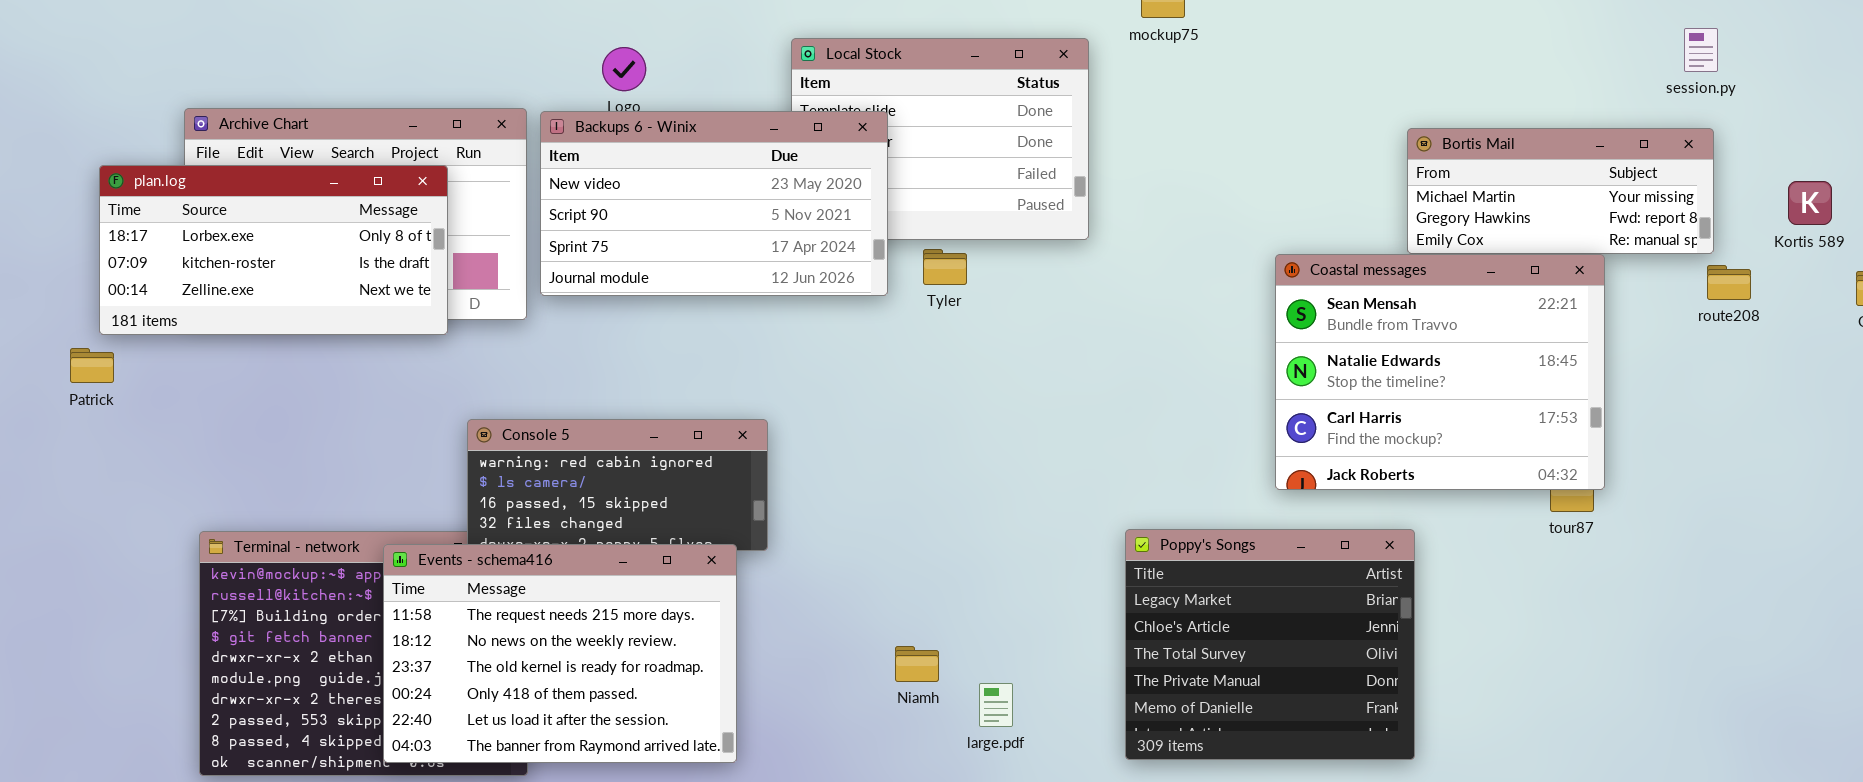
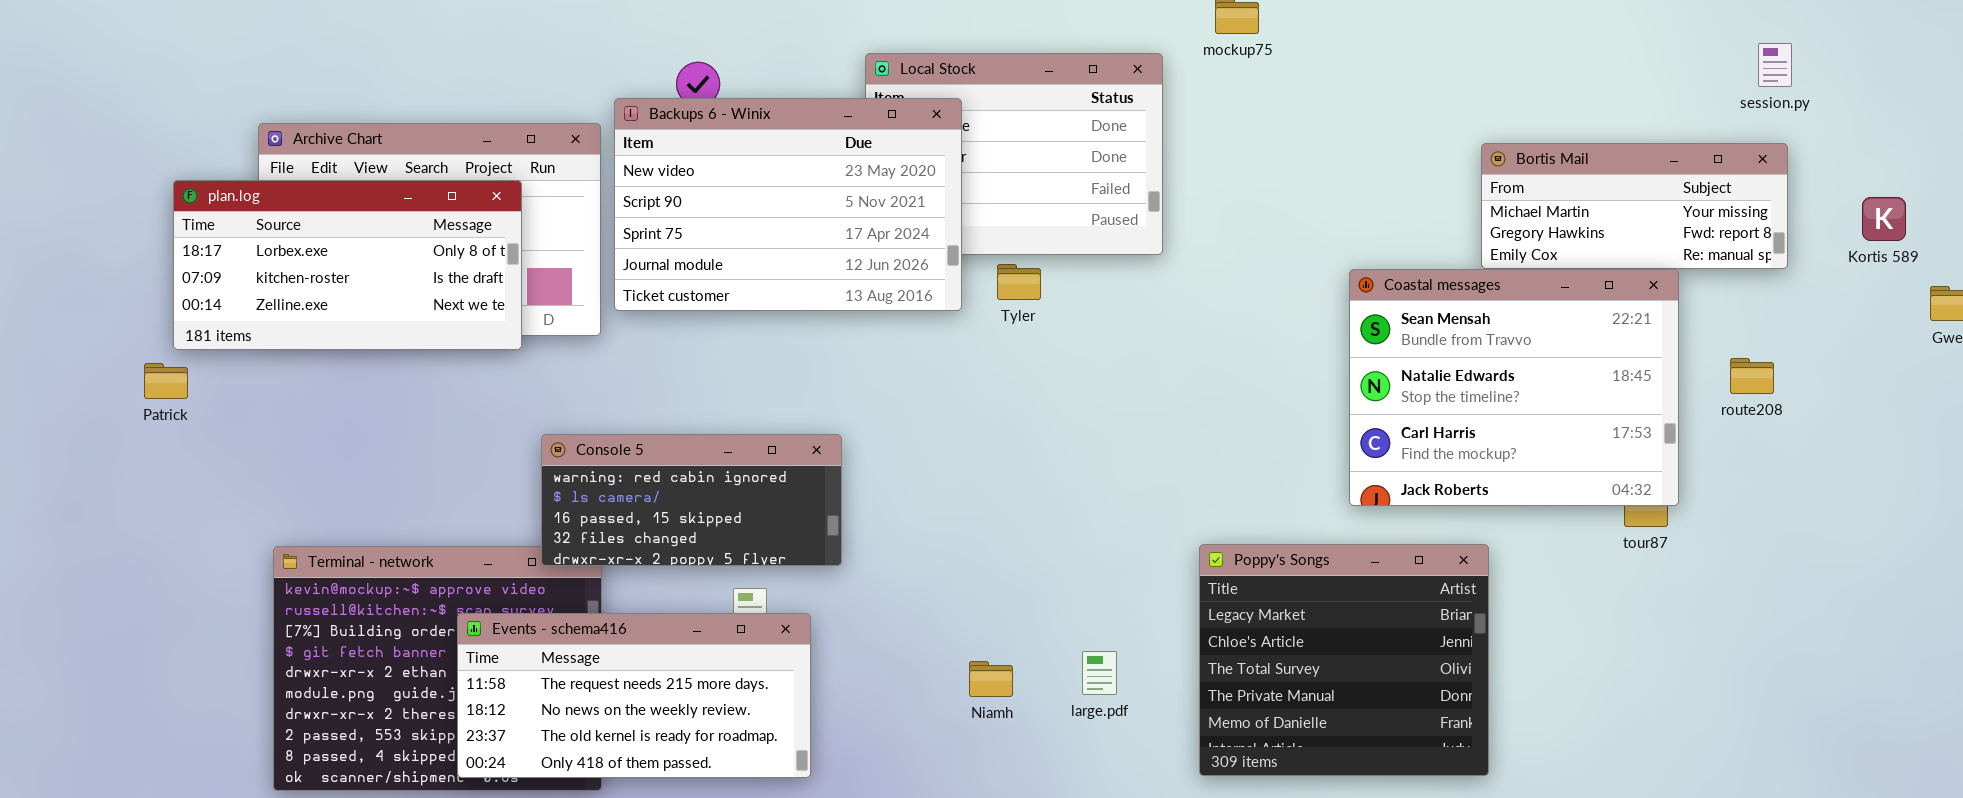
Backups 6 - Winix: [540,111,888,296] -> [614,98,962,311], resized
route208: [1707,265,1751,300] -> [1730,358,1774,394], moved
Events - schema416: [383,544,737,763] -> [457,613,811,778], resized
large.pdf: [979,683,1013,727] -> [1082,651,1117,695], moved

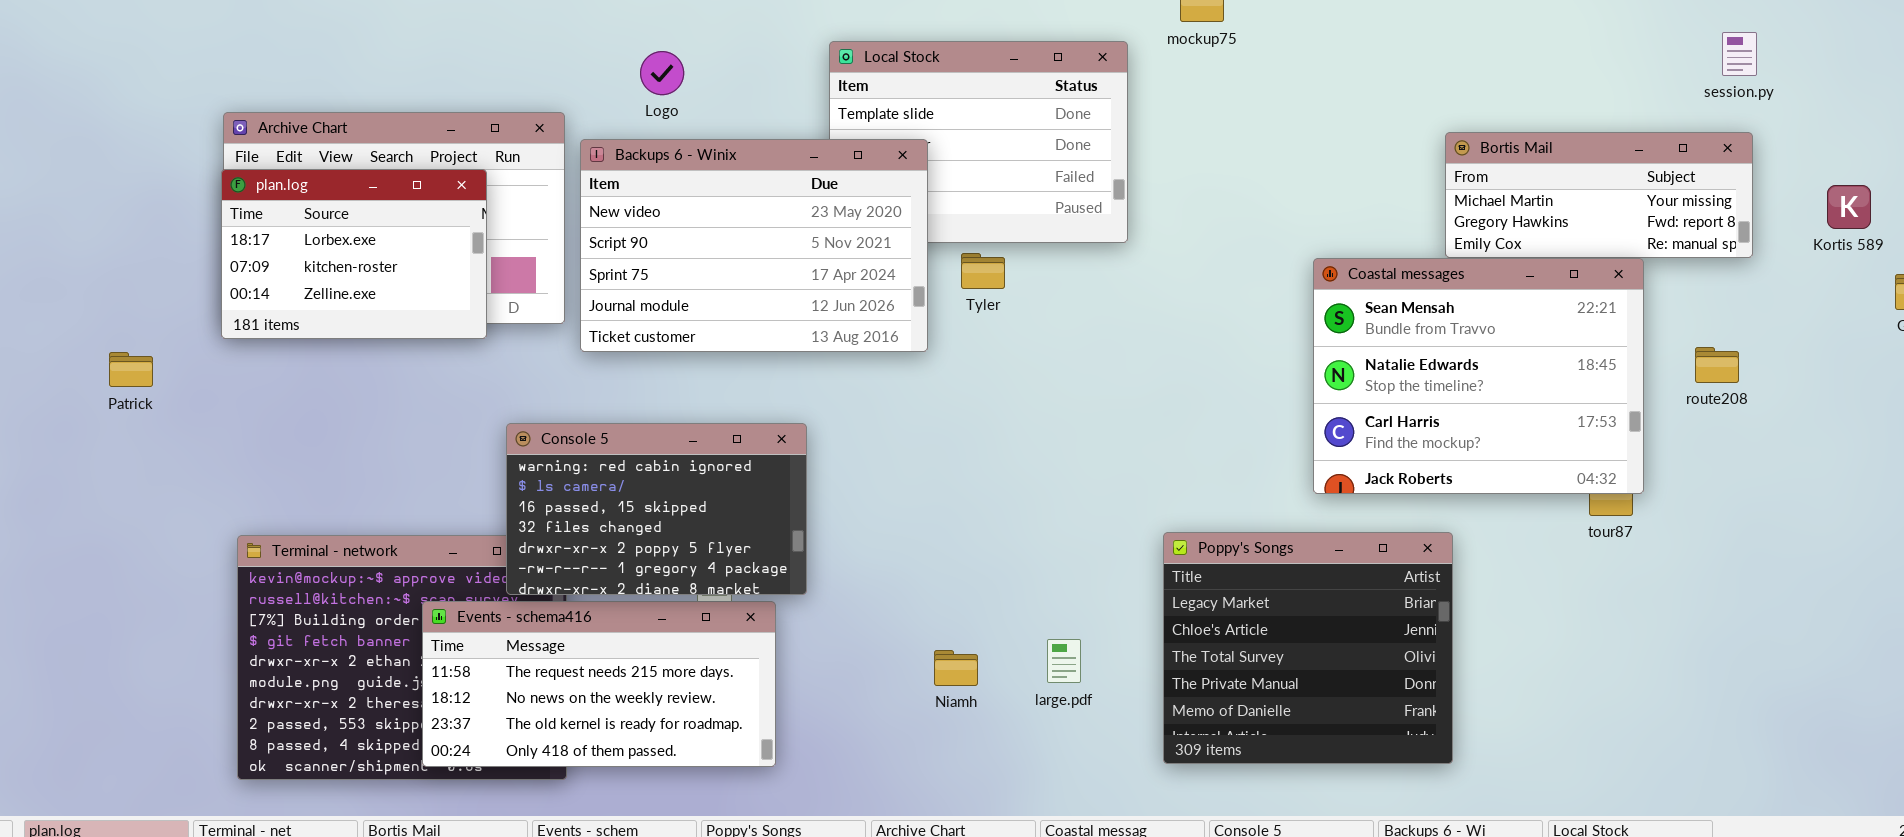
Backups 6 - Winix: [614,98,962,311] -> [580,139,928,352], moved
plan.log: [173,180,522,350] -> [221,169,487,339], resized
Console 5: [541,434,842,566] -> [506,423,807,595], resized

